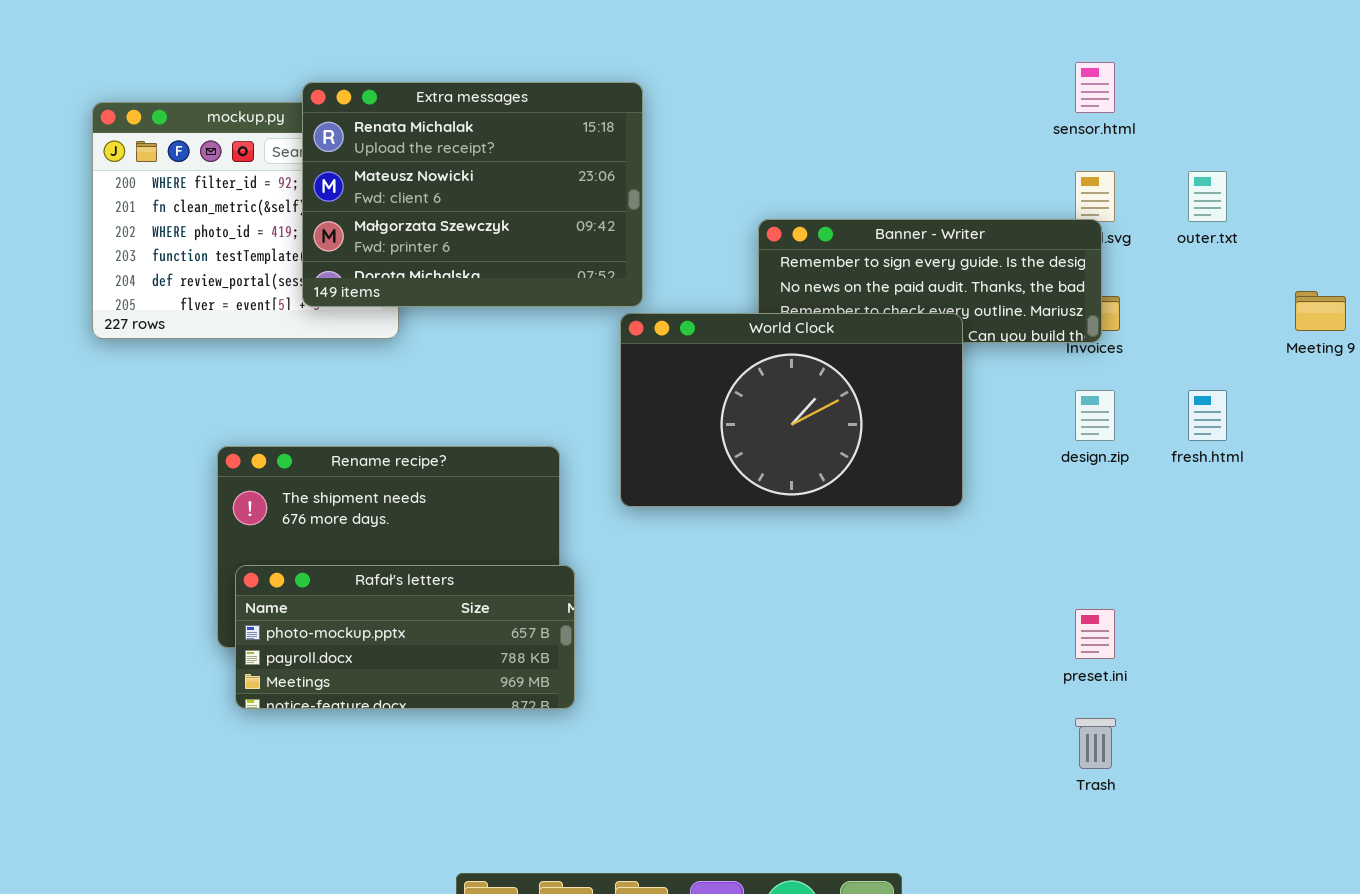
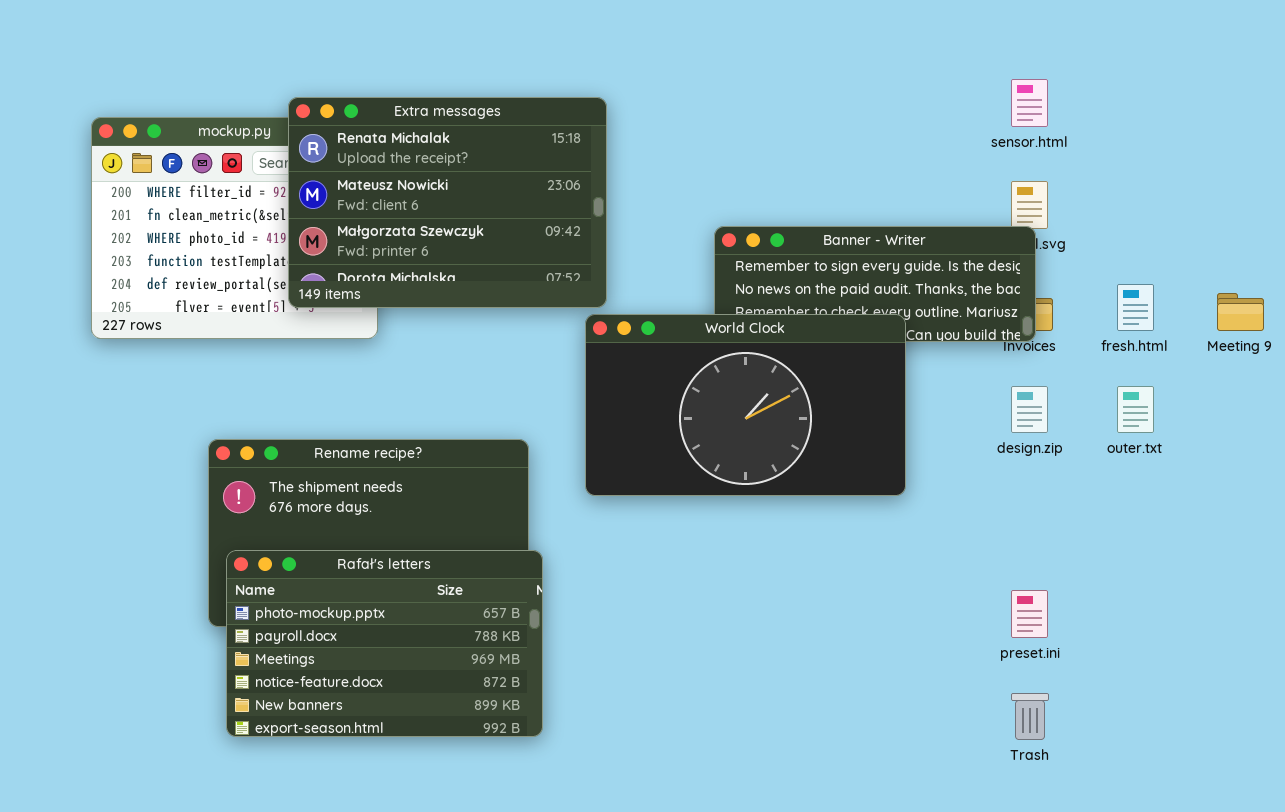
outer.txt: [1188,171,1227,222] -> [1117,386,1154,433], moved
fresh.html: [1188,390,1227,441] -> [1117,284,1154,331], moved
Rafał's letters: [235,565,575,709] -> [226,550,543,737], resized

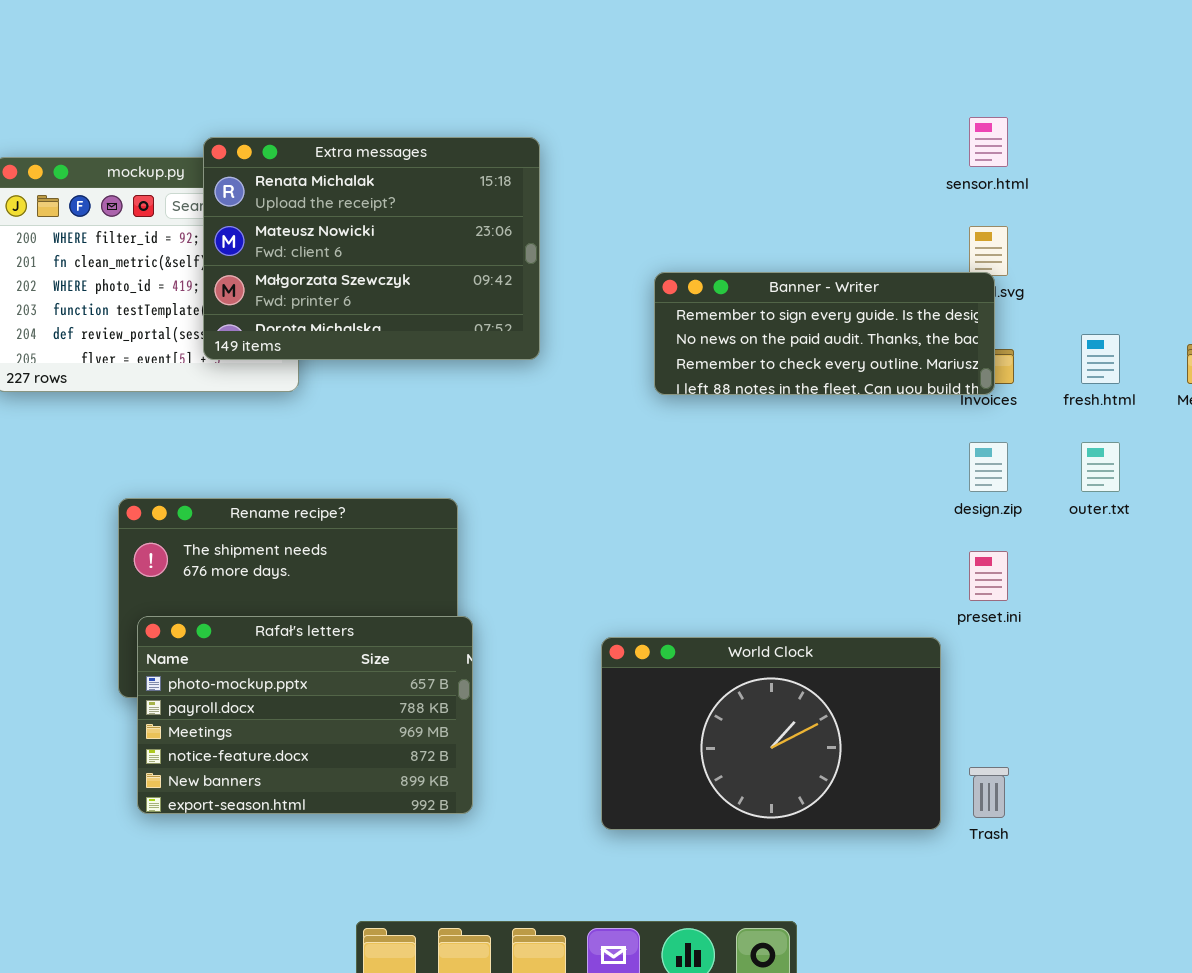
World Clock: [585,314,906,496] -> [601,637,941,830], moved
preset.ini: [1011,590,1048,638] -> [969,551,1008,601], moved

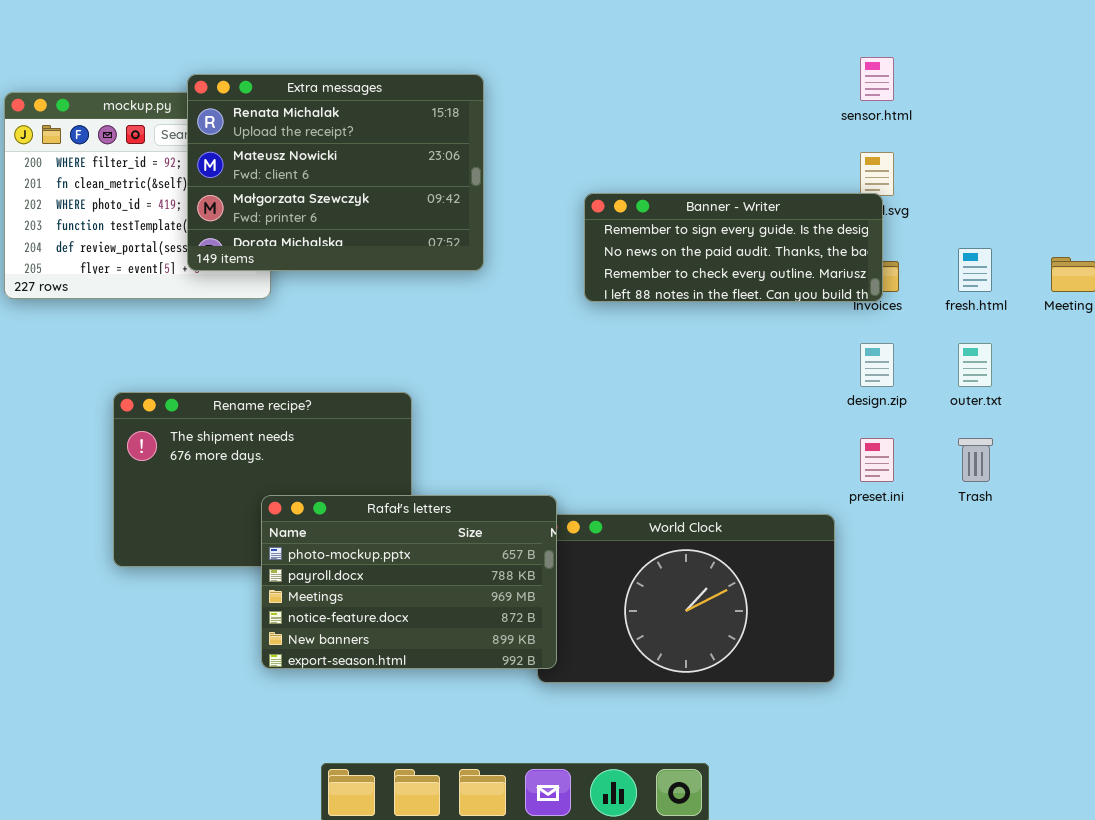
Rafał's letters: [137,616,473,814] -> [261,495,557,669], moved
Trash: [969,767,1009,818] -> [958,438,993,482], moved

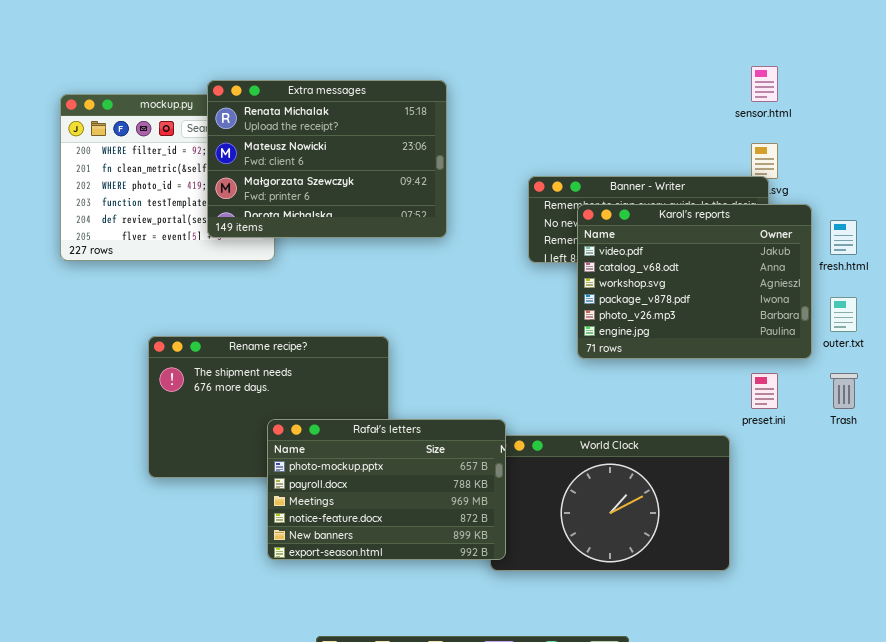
Karol's reports: none -> [577,204,812,359], opened

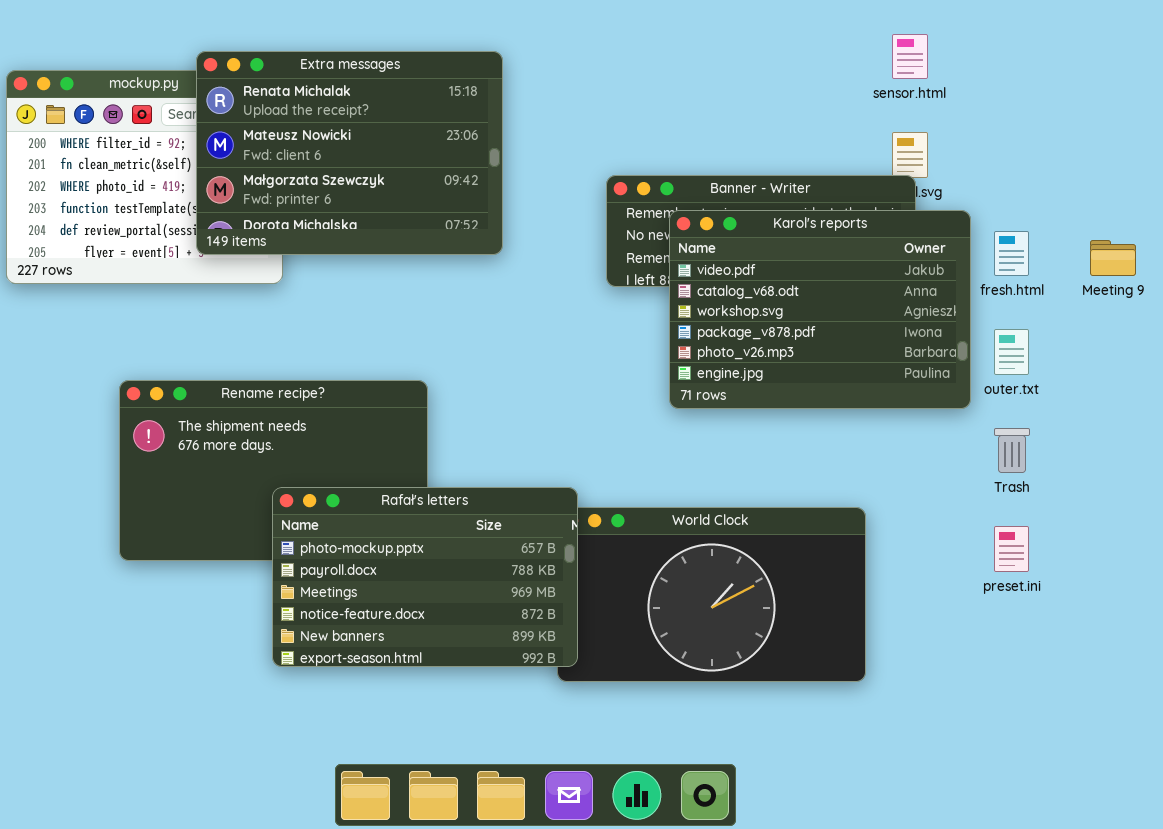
preset.ini: [751,373,778,409] -> [994,526,1029,572], moved

